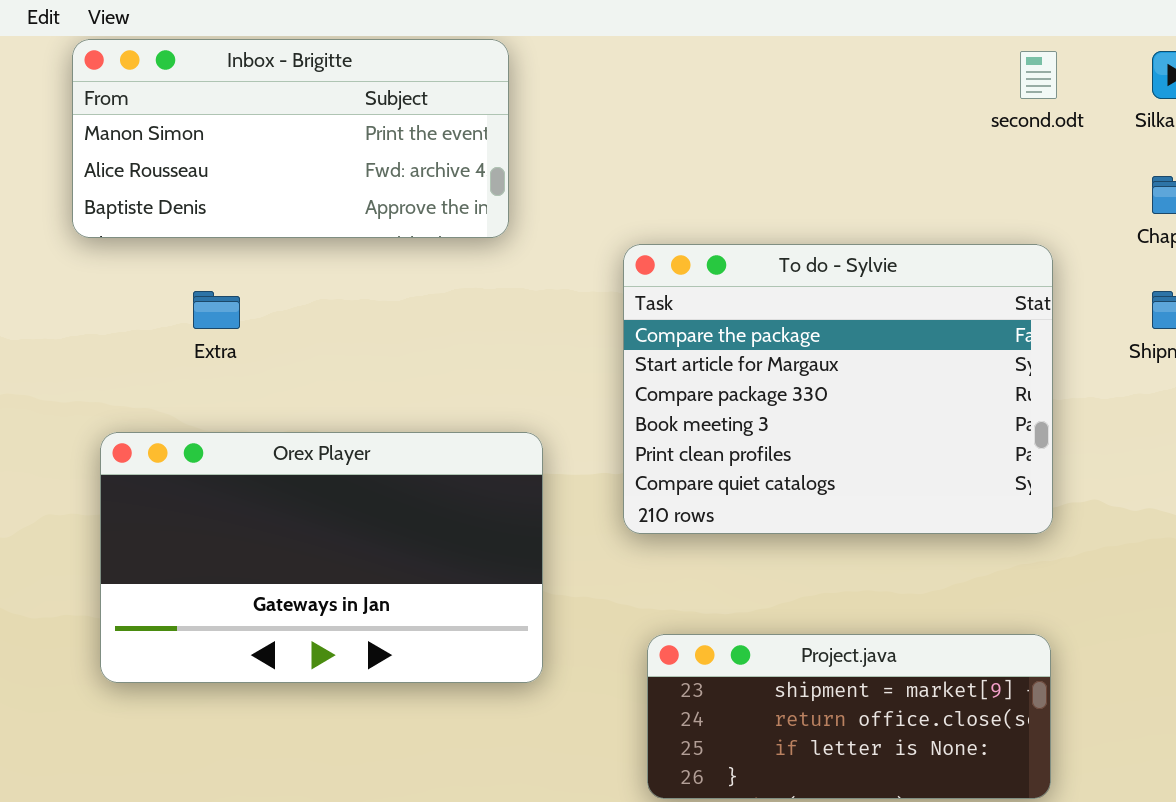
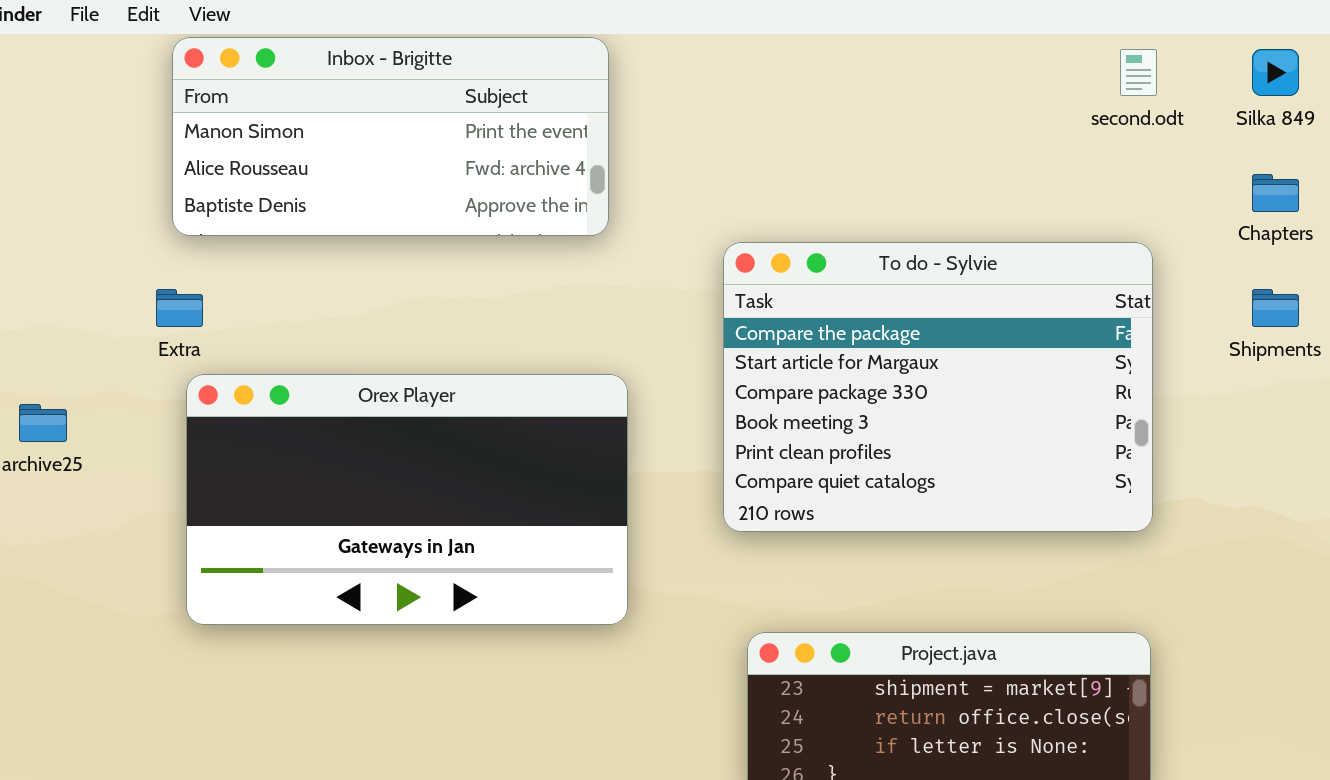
Extra: [193,291,240,329] -> [156,289,203,327], moved
Orex Player: [100,432,543,683] -> [186,374,628,625], moved

